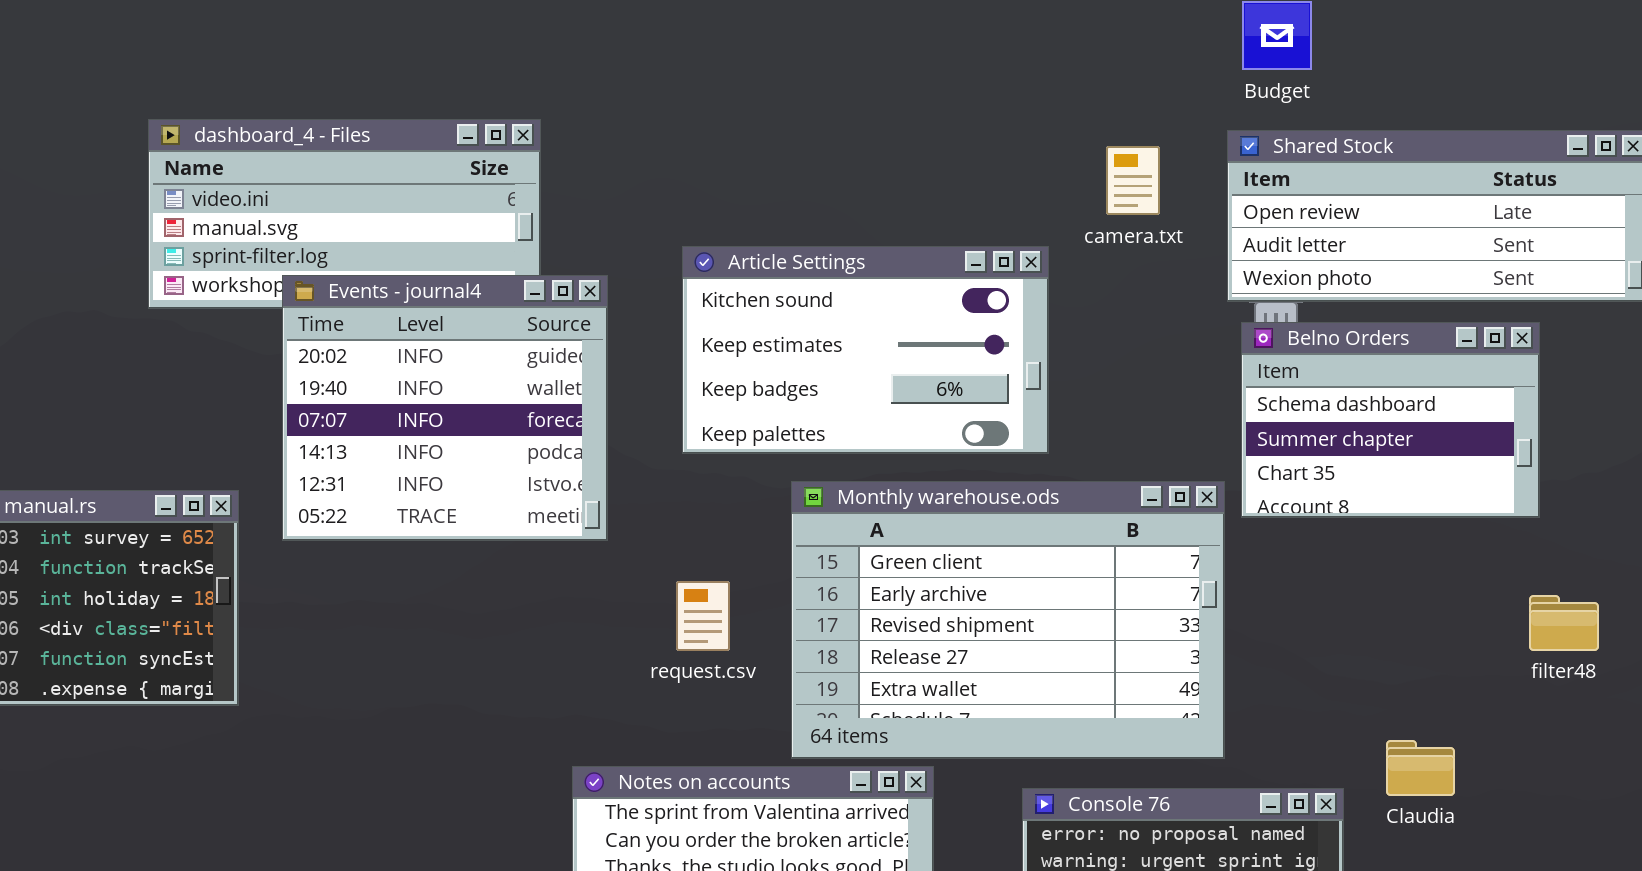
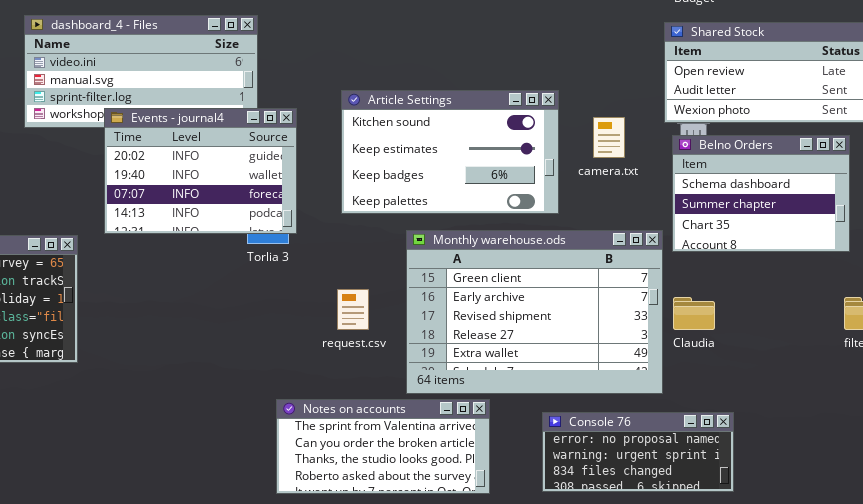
camera.txt: [1106,146,1160,215] -> [593,117,625,158], moved
Events - journal4: [282,275,608,541] -> [104,108,297,234], resized
Claudia: [1386,740,1455,796] -> [673,297,715,330], moved

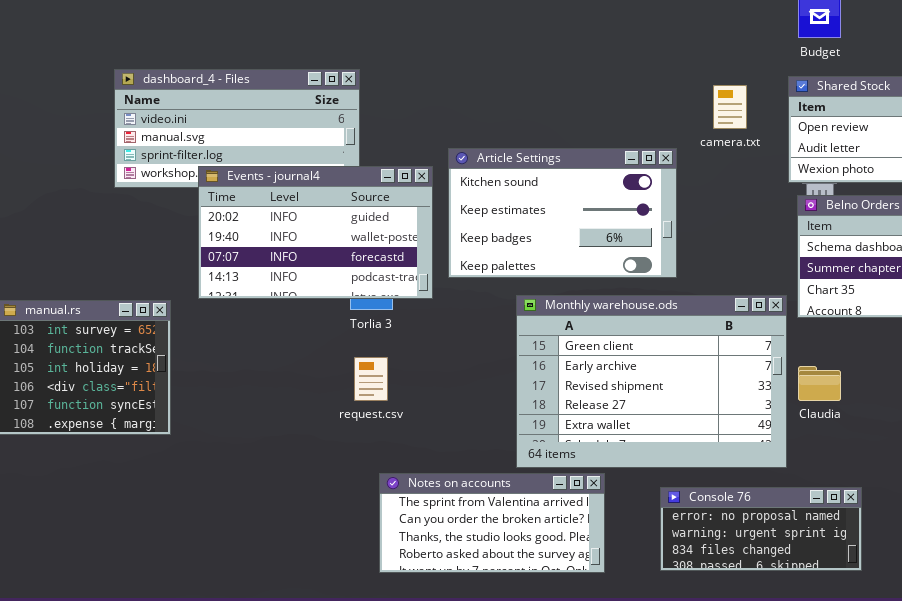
Events - journal4: [104,108,297,234] -> [198,166,433,299], resized
camera.txt: [593,117,625,158] -> [713,85,747,129], moved
request.csv: [337,289,369,330] -> [354,357,388,401], moved

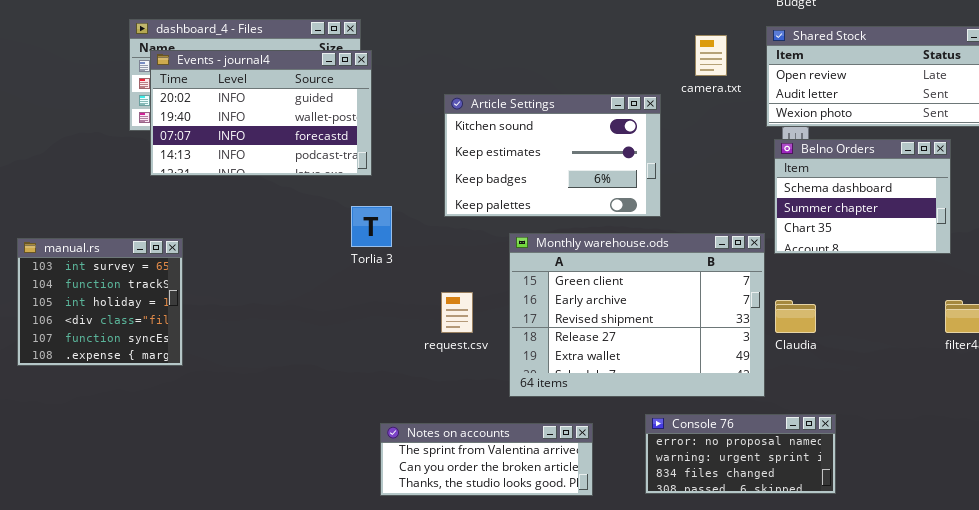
Events - journal4: [198,166,433,299] -> [150,50,372,176], moved
request.csv: [354,357,388,401] -> [441,292,473,333], moved
Notes on accounts: [379,473,605,573] -> [380,423,593,496], resized

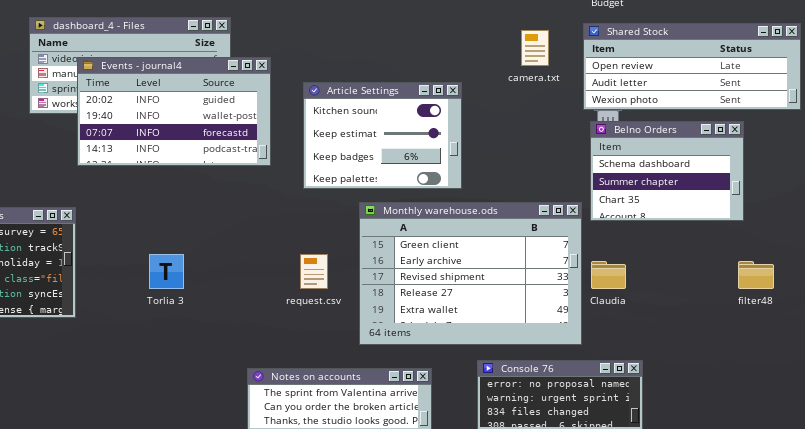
Events - journal4: [150,50,372,176] -> [77,57,271,166], moved
Article Settings: [444,94,661,217] -> [303,82,462,189], resized
Torlia 3: [351,206,392,247] -> [149,254,184,289], moved

